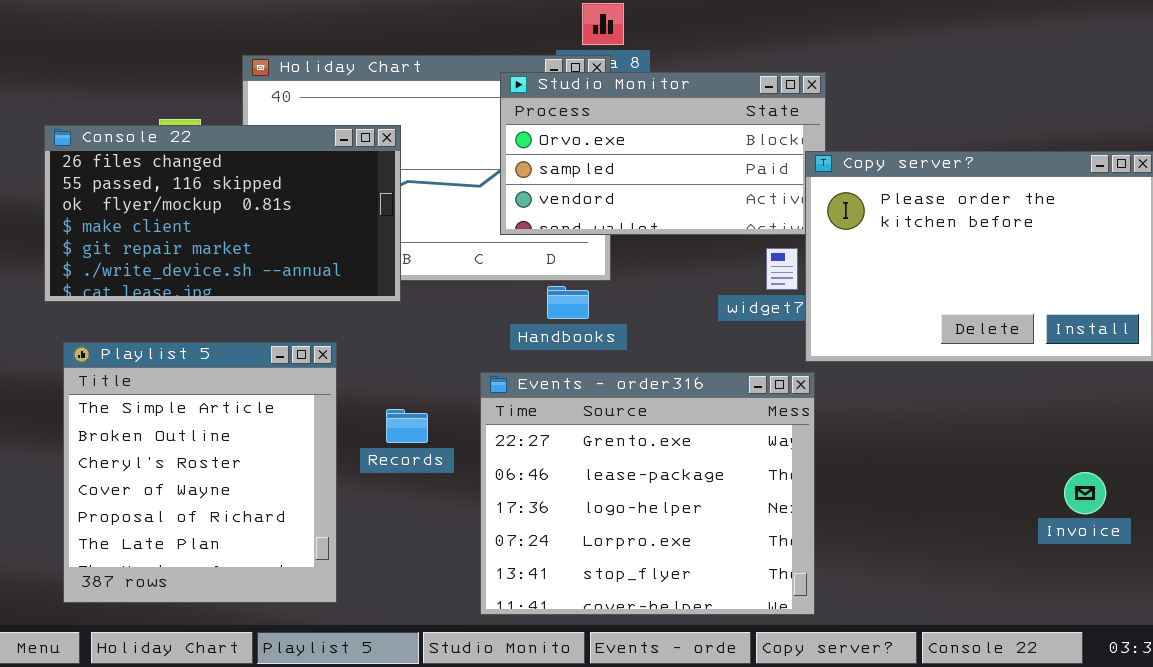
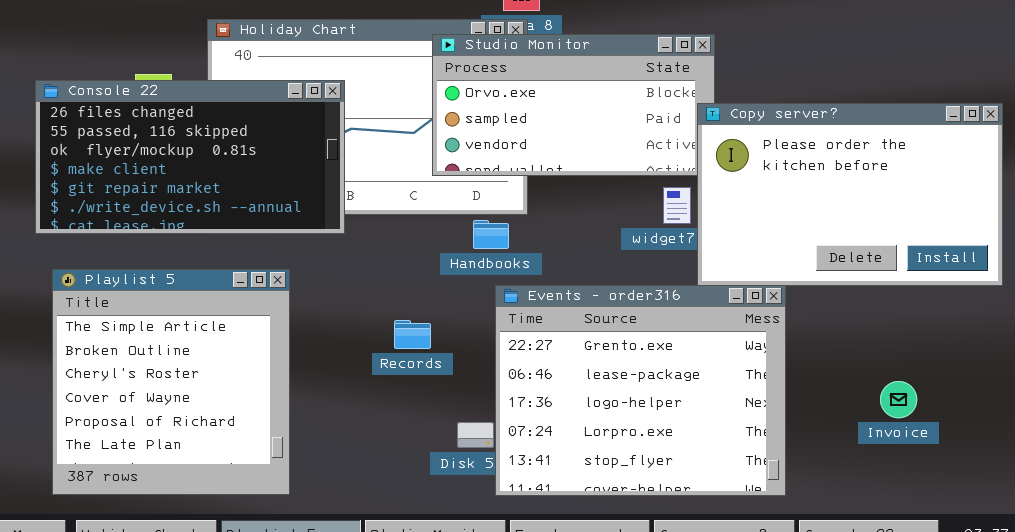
Events - order316: [480,372,815,615] -> [495,285,786,496], moved
Records: [386,409,428,443] -> [394,320,431,349], moved
Invoice: [1064,472,1106,514] -> [880,381,917,418], moved

